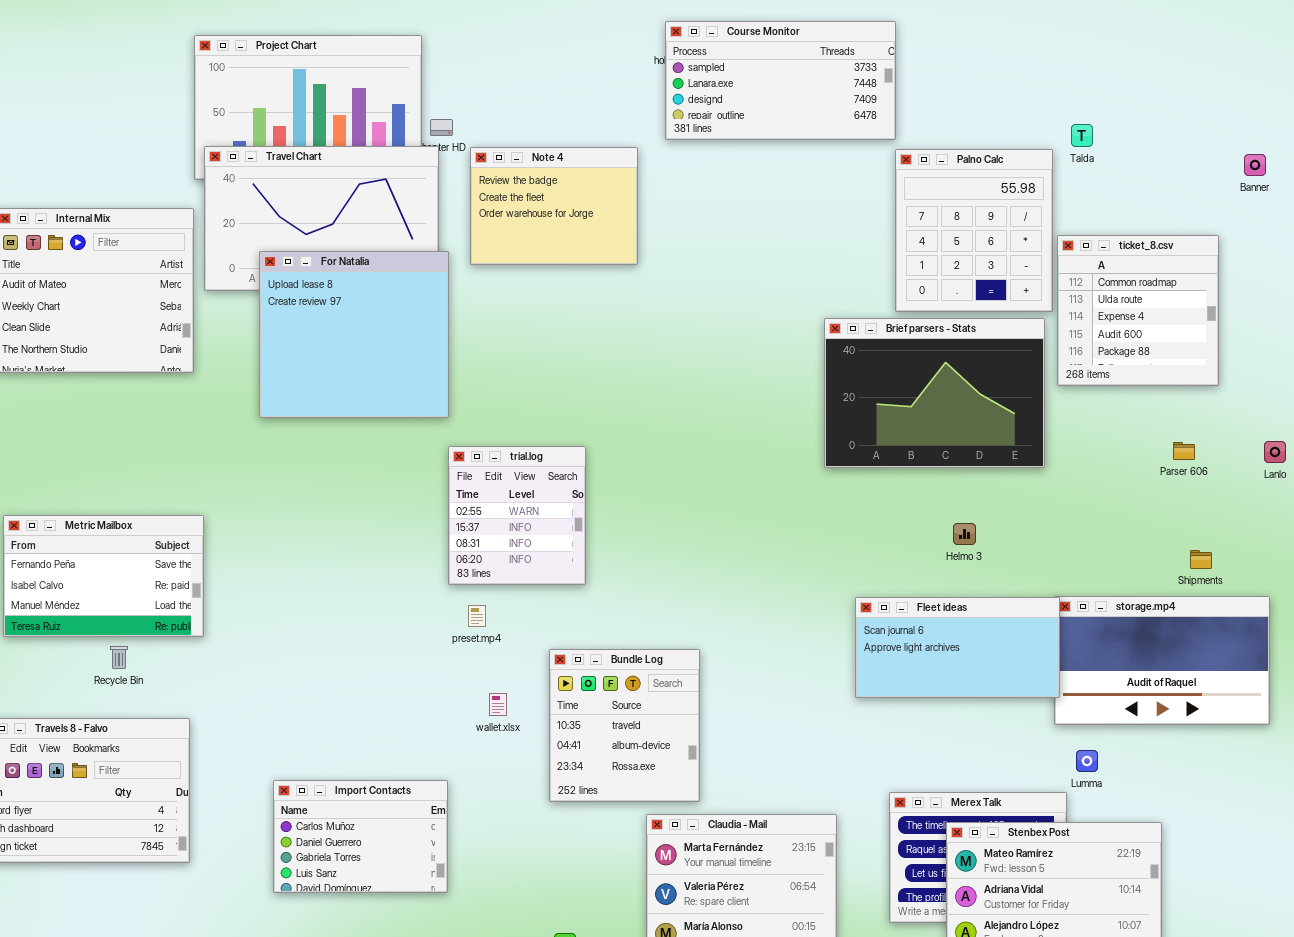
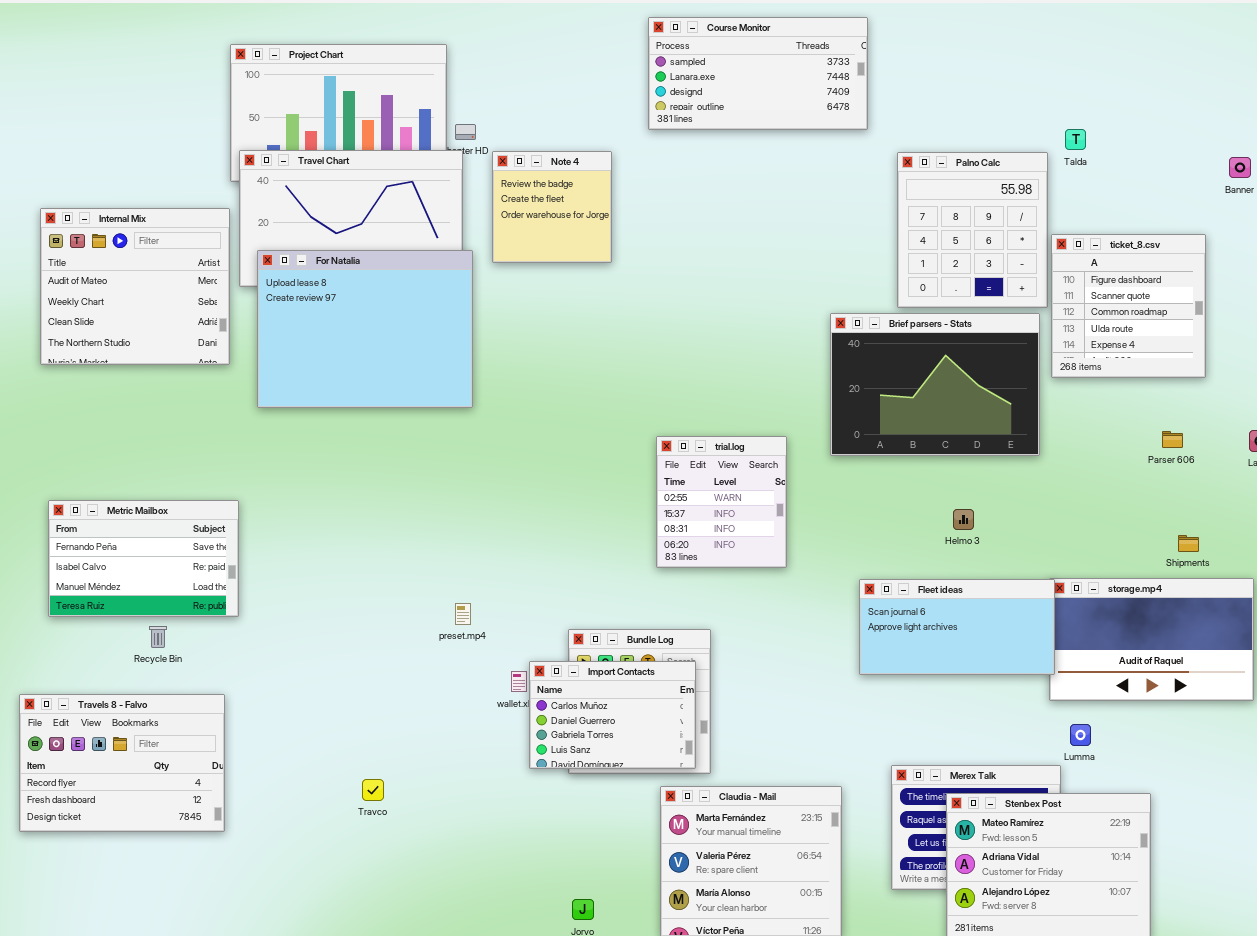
Course Monitor: [665,21,896,140] -> [648,17,868,130], moved
Note 4: [470,147,638,265] -> [492,151,612,263], resized
ticket_8.csv: [1057,235,1219,386] -> [1051,234,1206,378], scrolled up 2 rows
For Natalia: [259,251,449,418] -> [257,250,473,408], resized
trial.log: [448,446,586,585] -> [656,436,787,568], moved
preset.mp4: [468,605,486,627] -> [455,603,471,625], moved
Import Contacts: [273,780,448,893] -> [529,661,696,769], moved

